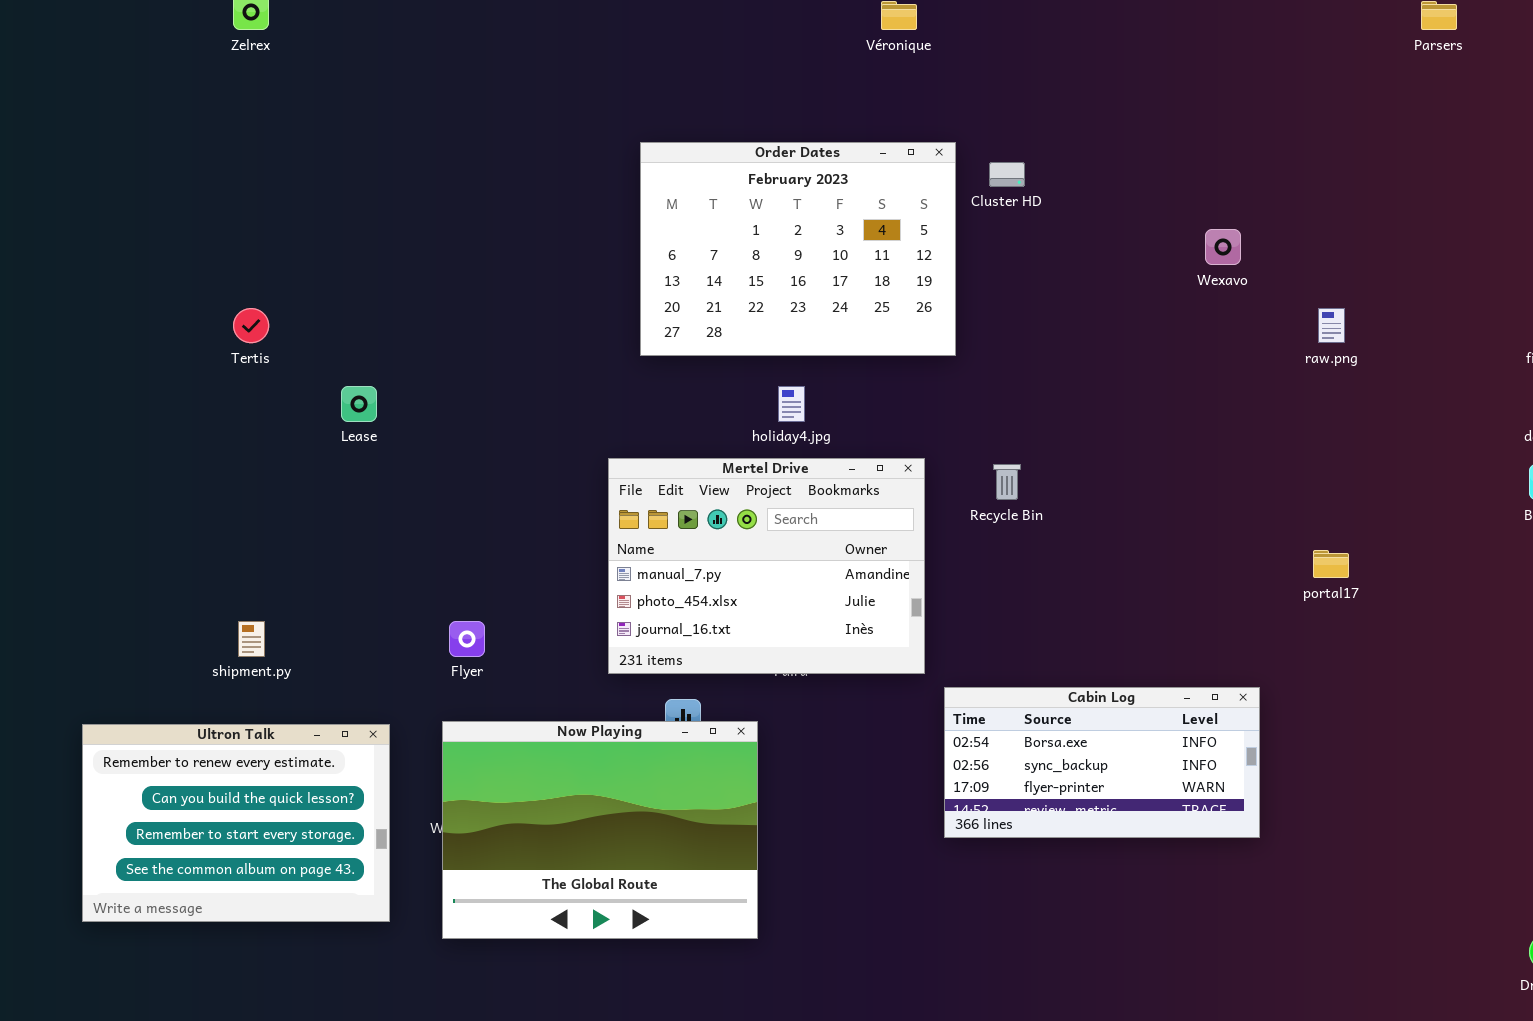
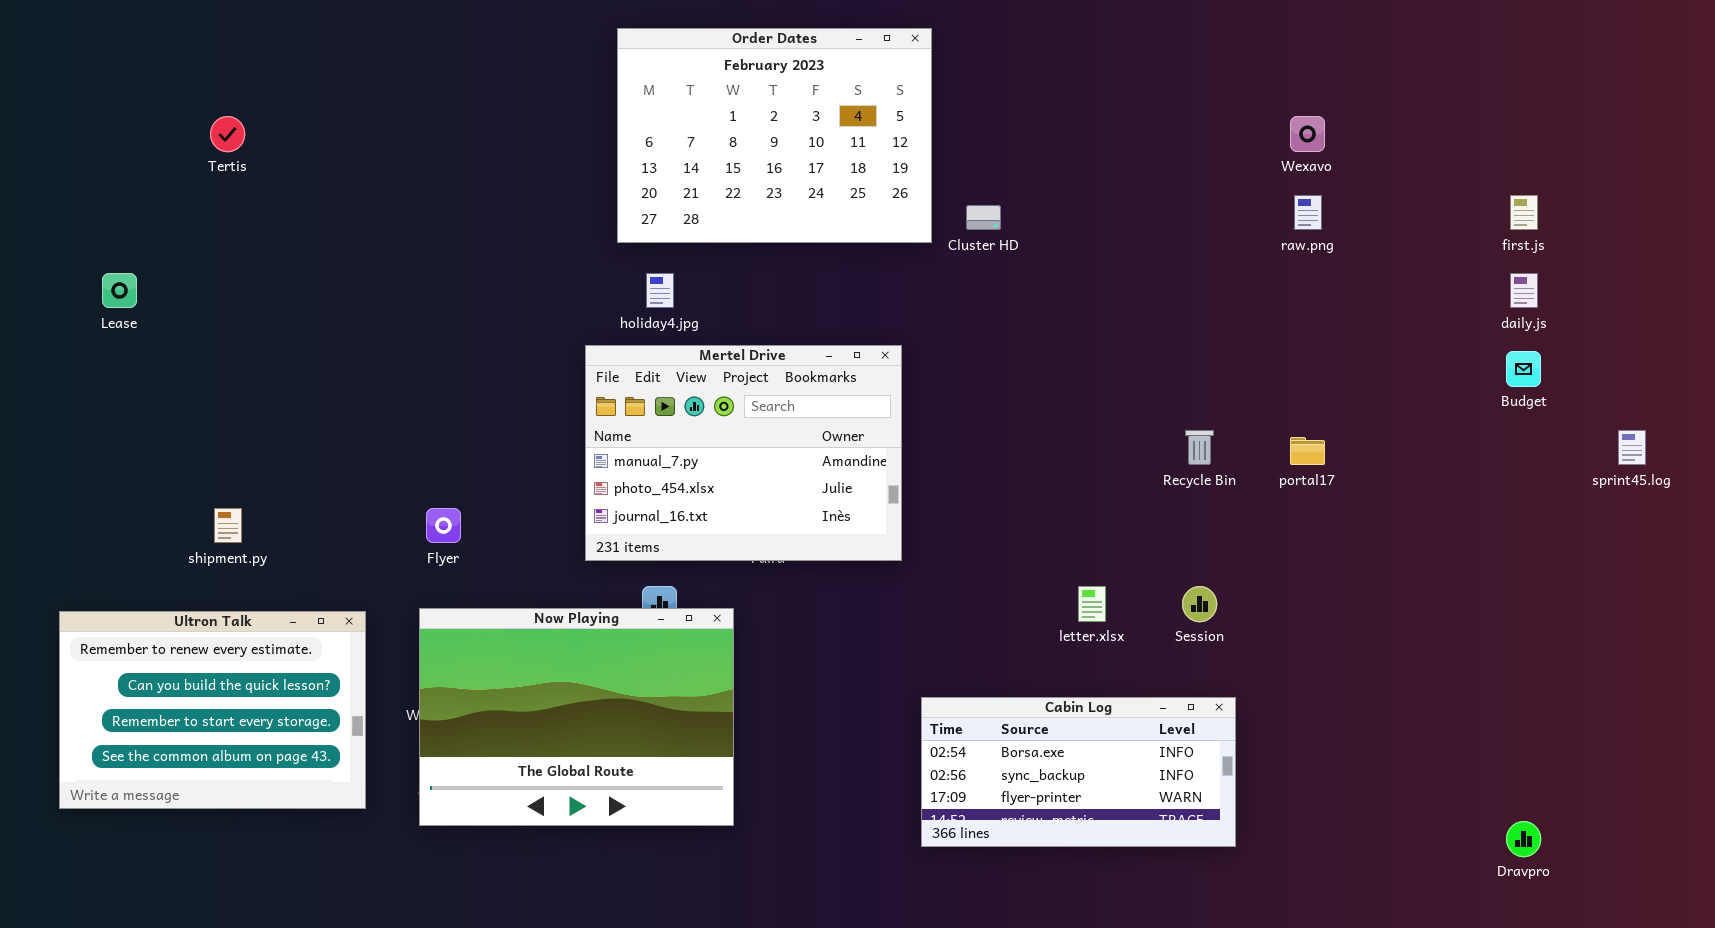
Cluster HD: [989,162,1025,187] -> [966,205,1001,230], moved
Wexavo: [1205,229,1241,265] -> [1290,116,1325,152], moved
Tertis: [233,308,269,343] -> [210,116,245,152], moved
Lease: [341,386,377,422] -> [102,273,137,308], moved
holiday4.jpg: [778,386,805,422] -> [646,273,674,308], moved
Recycle Bin: [993,464,1021,500] -> [1185,430,1214,465], moved
Cabin Log: [944,687,1260,838] -> [921,697,1236,847], moved

